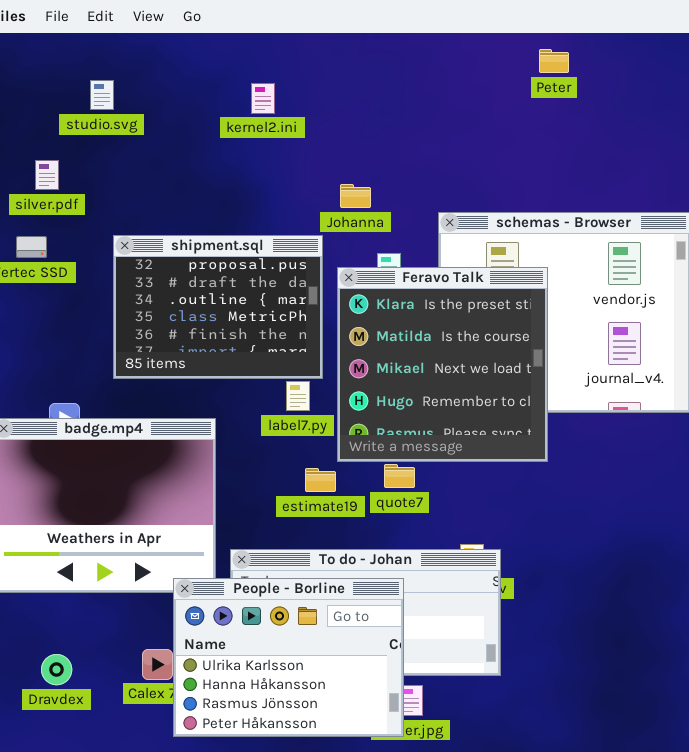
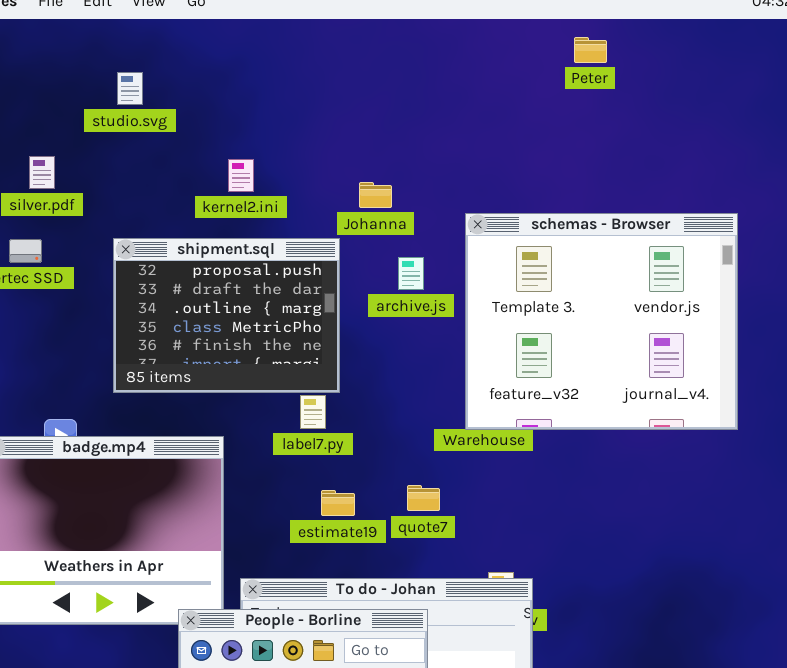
studio.svg: [90,80,114,110] -> [117,72,143,105], moved
kernel2.ini: [251,83,275,114] -> [228,159,254,192], moved
Feravo Talk: [337,267,548,462] -> none, closed

